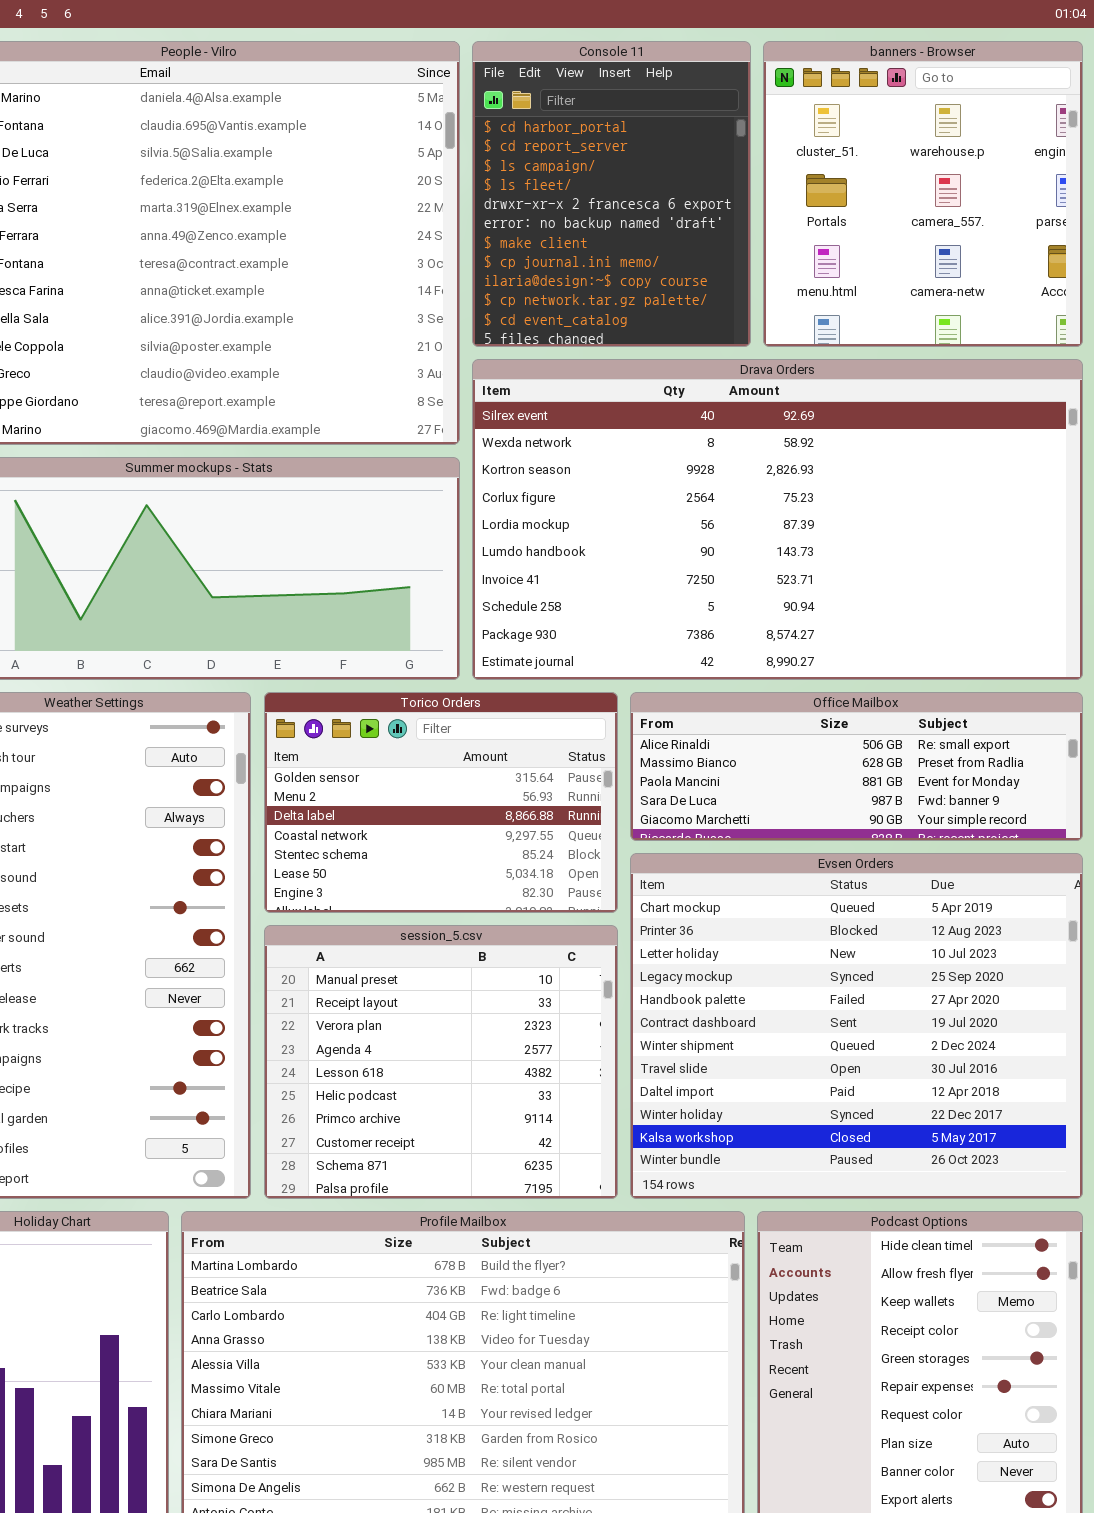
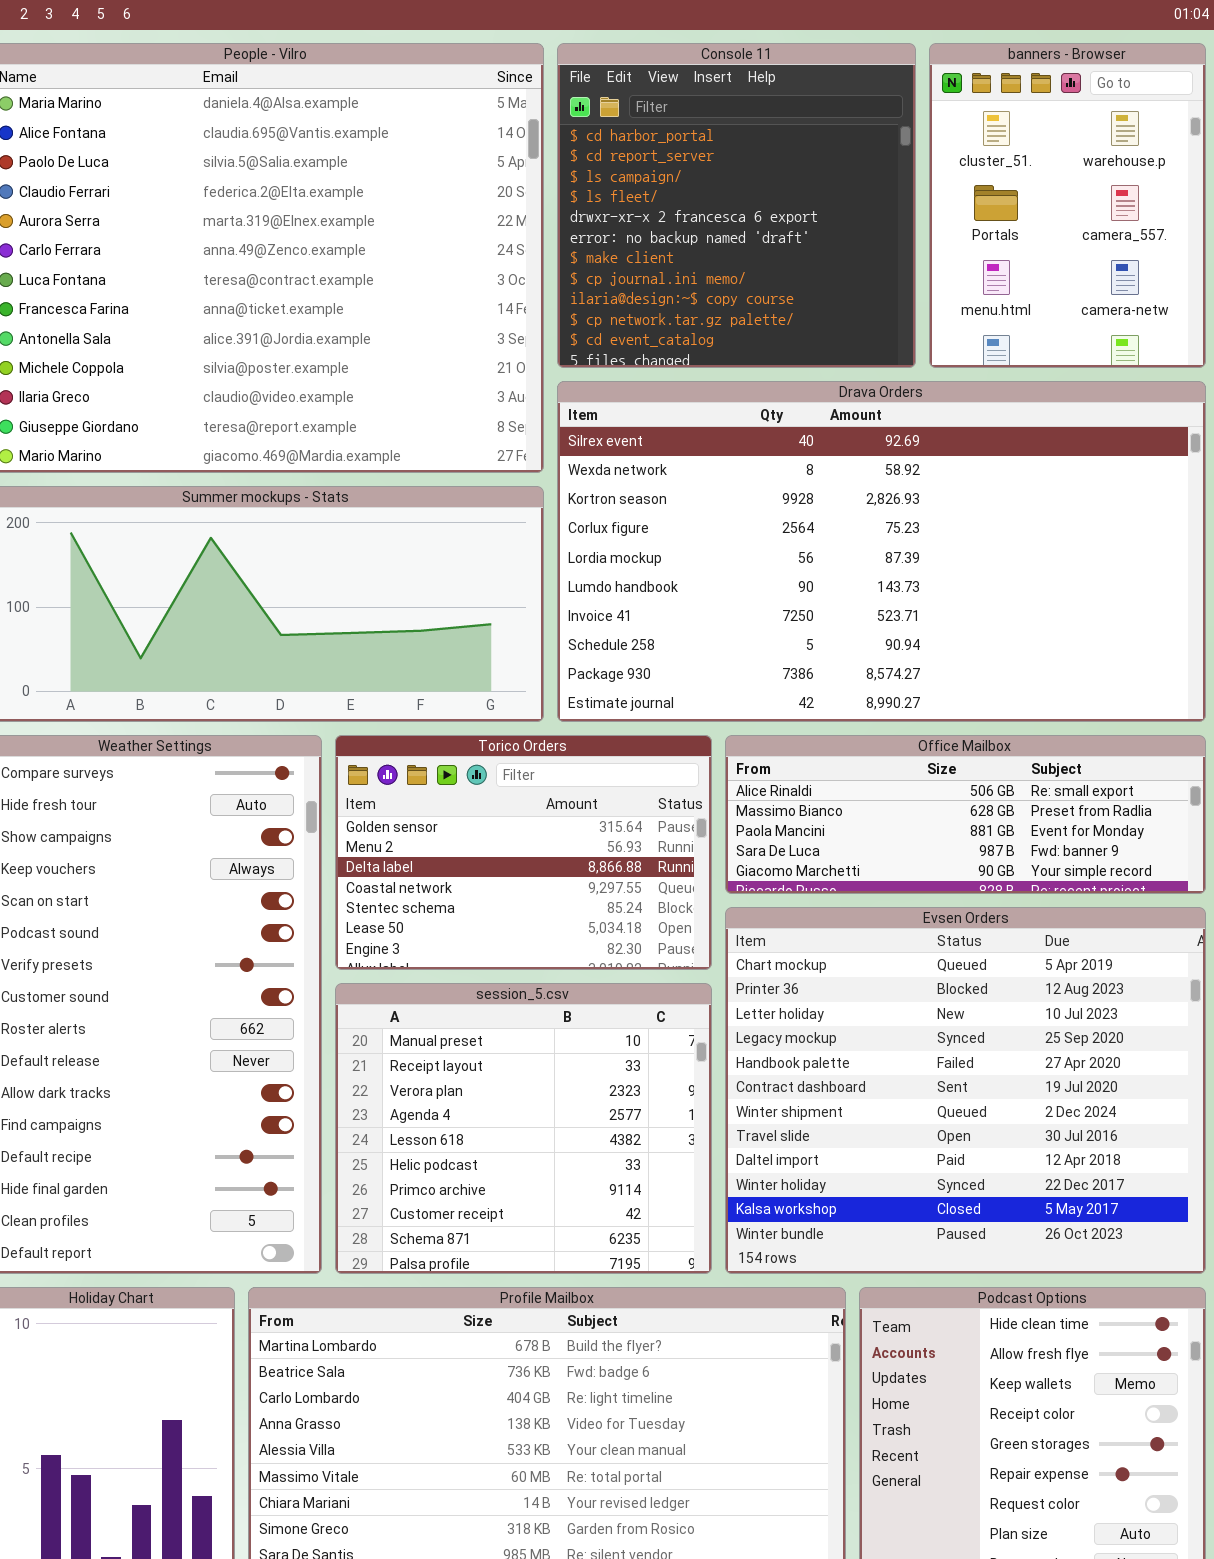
Console 11: [472,41,751,347] -> [557,43,916,368], resized
banners - Browser: [763,41,1083,347] -> [929,43,1206,368], resized

